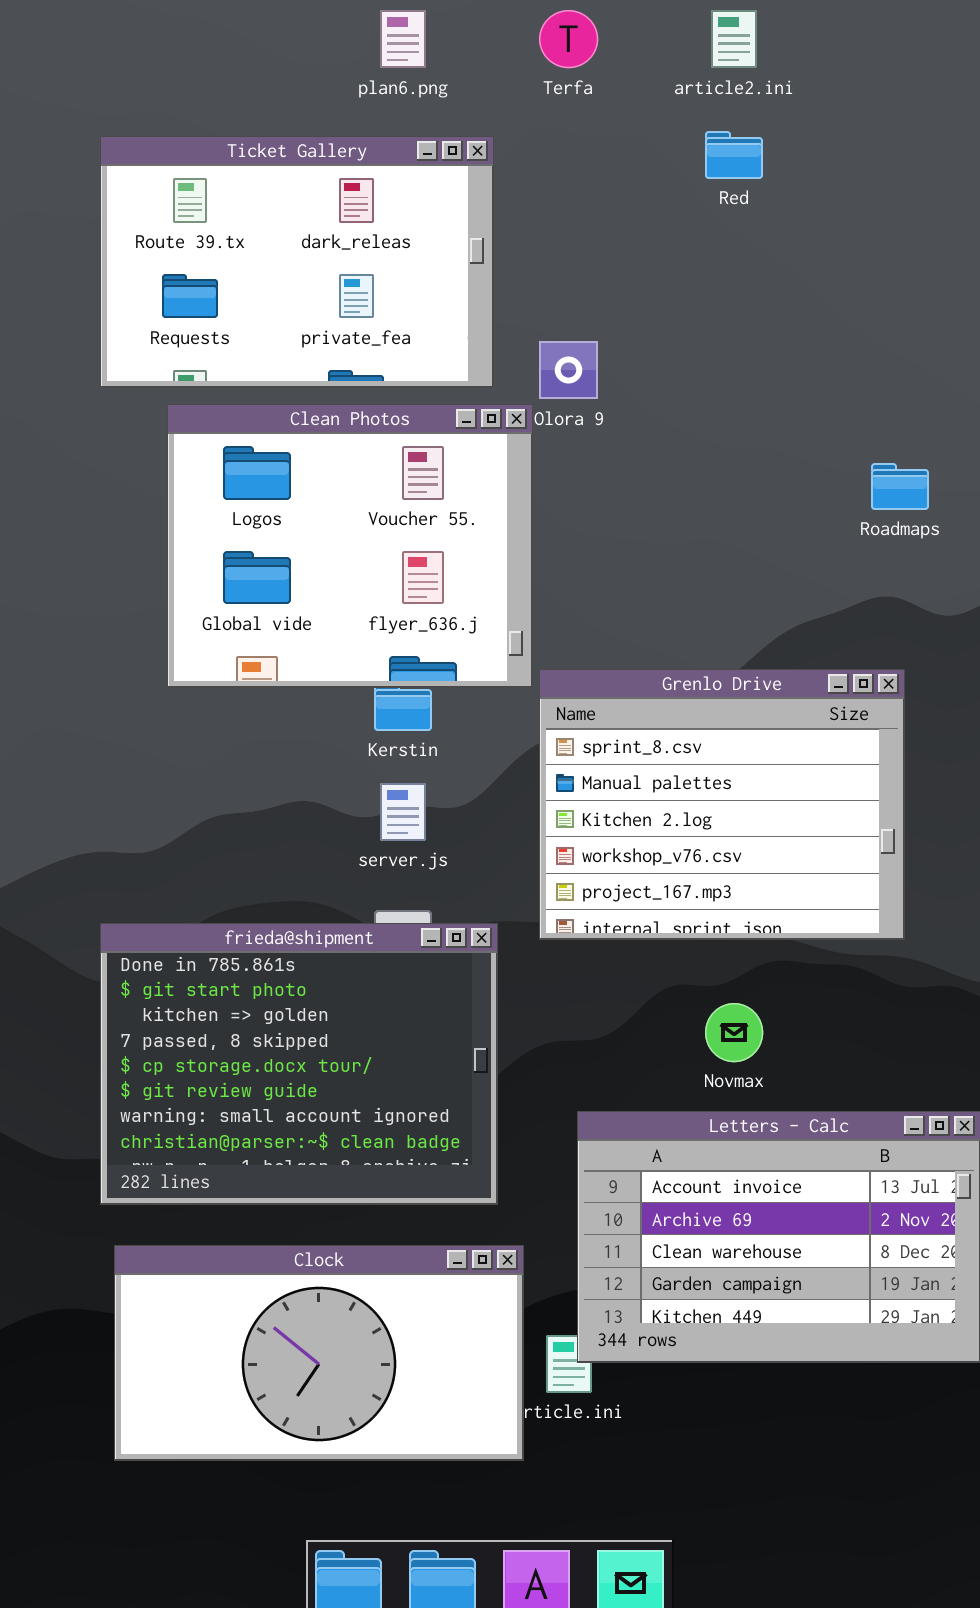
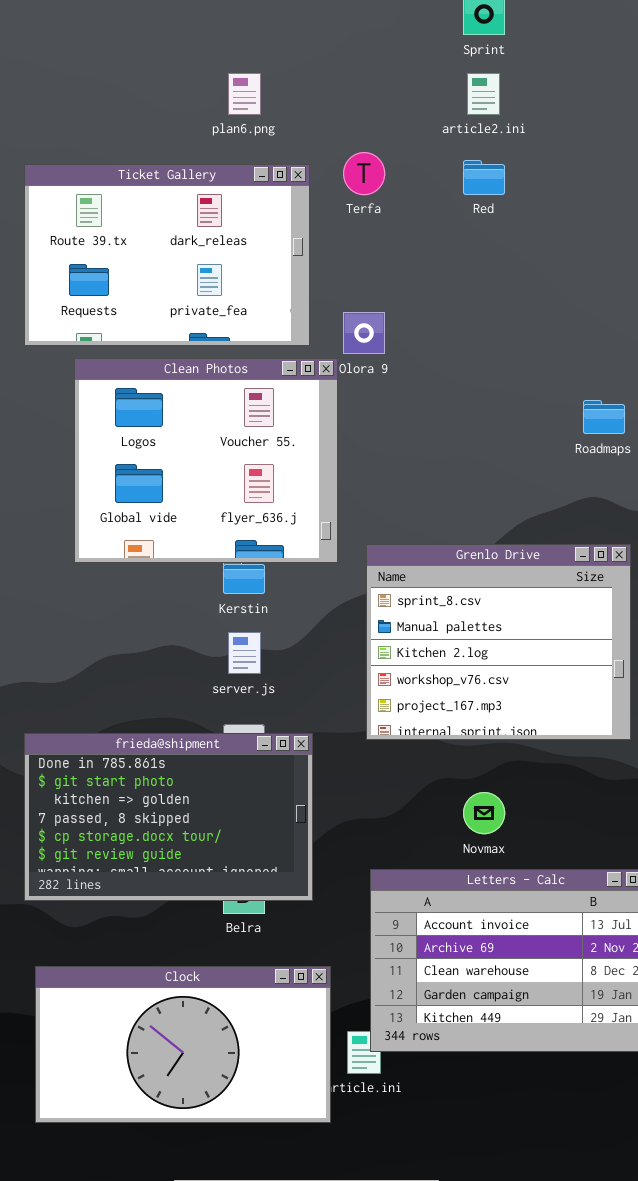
Terfa: [539,10,598,68] -> [343,152,385,195], moved
Grenlo Drive: [539,669,905,940] -> [366,544,631,740], moved
frieda@shipment: [100,923,498,1205] -> [24,733,313,901], resized

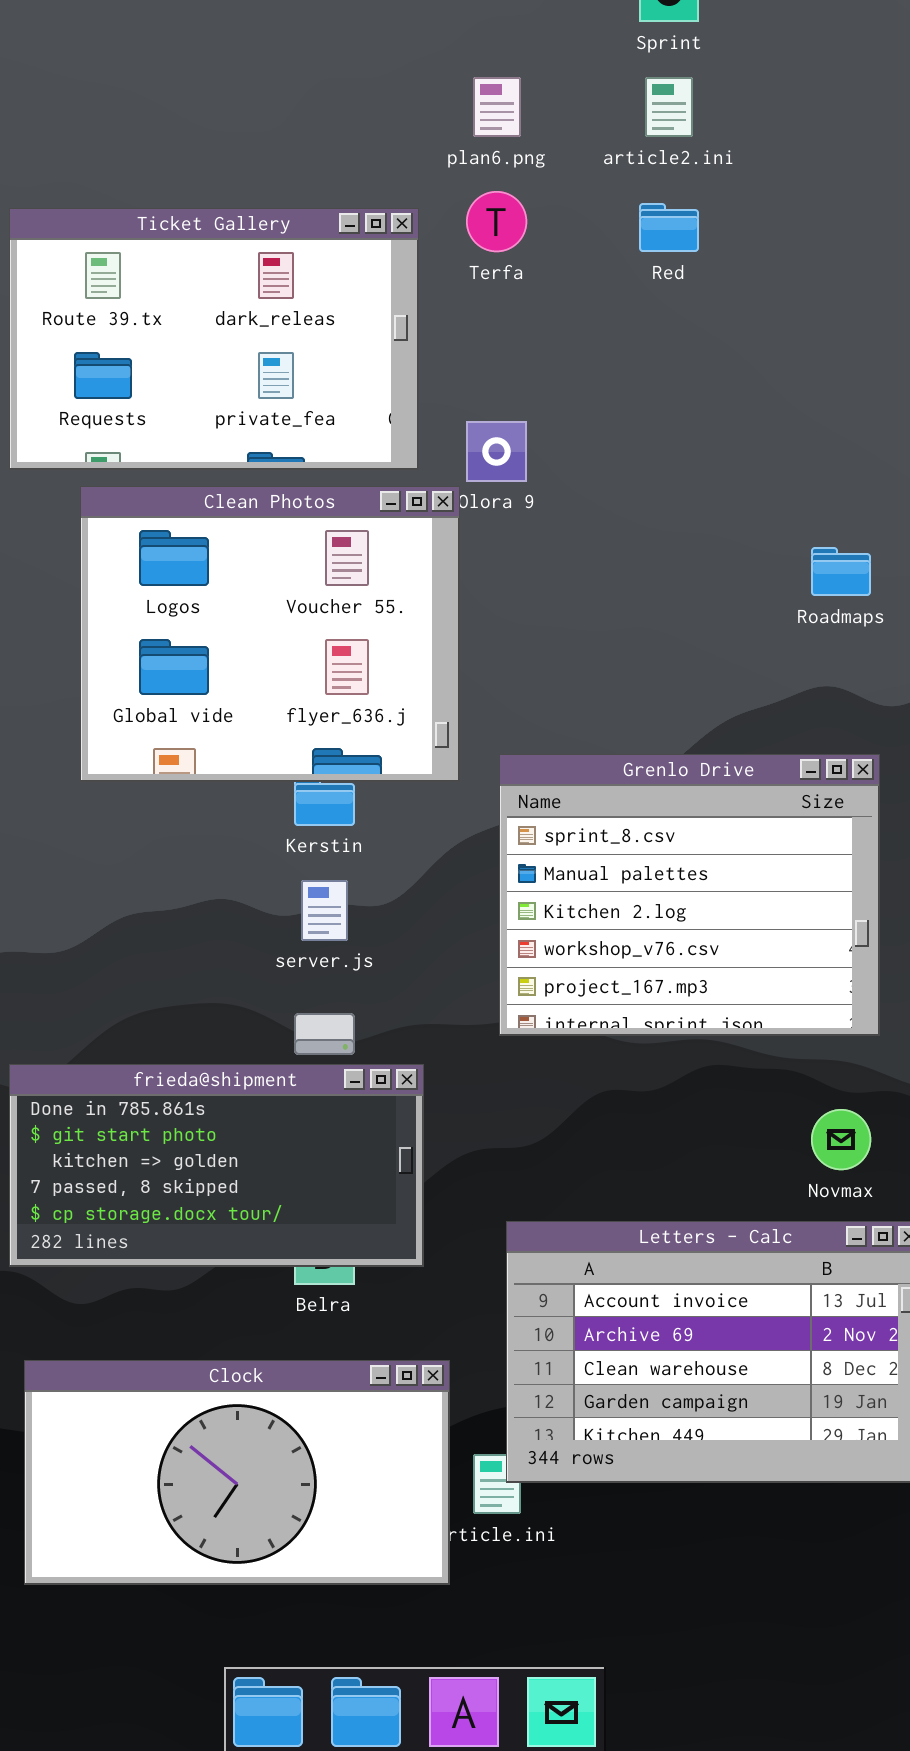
plan6.png: [228,73,261,115] -> [473,77,521,137], moved
frieda@shipment: [24,733,313,901] -> [9,1064,424,1267], resized
Novmax: [463,792,505,834] -> [811,1109,871,1170], moved

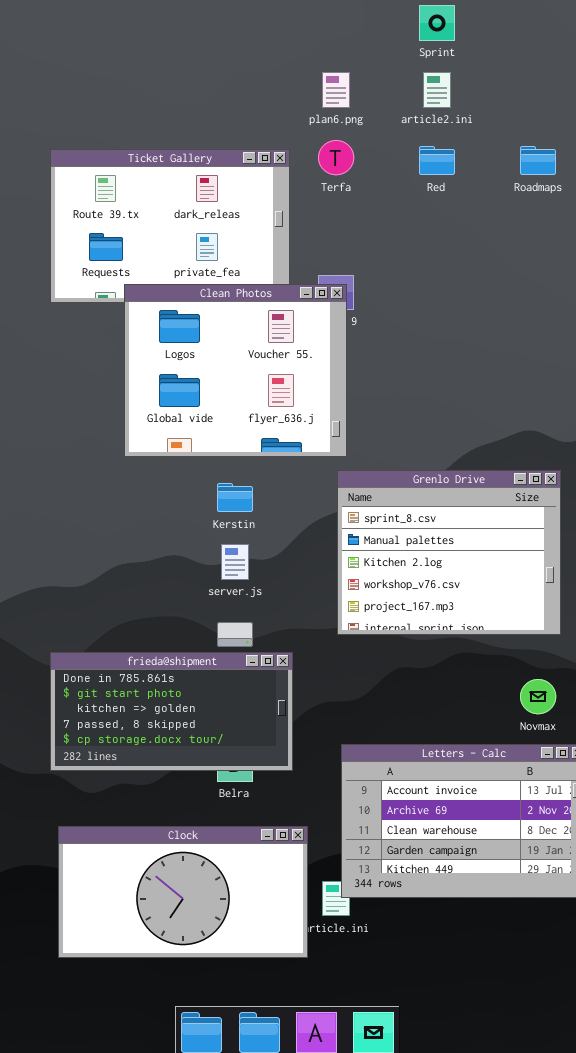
Clean Photos: [80,486,460,782] -> [124,284,347,457], moved
Roadmaps: [811,547,871,596] -> [520,146,556,175], moved

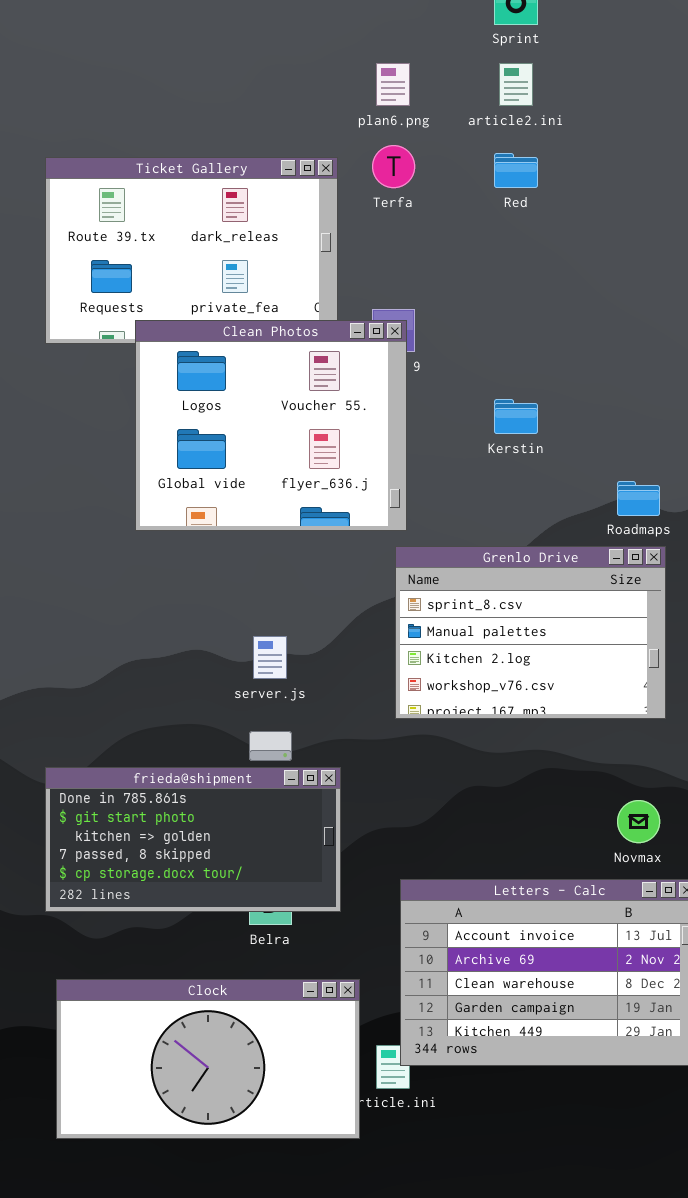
Roadmaps: [520,146,556,175] -> [617,481,660,516], moved
Grenlo Drive: [337,470,561,635] -> [395,546,666,719], resized
Kerstin: [217,483,253,512] -> [494,399,538,434], moved

